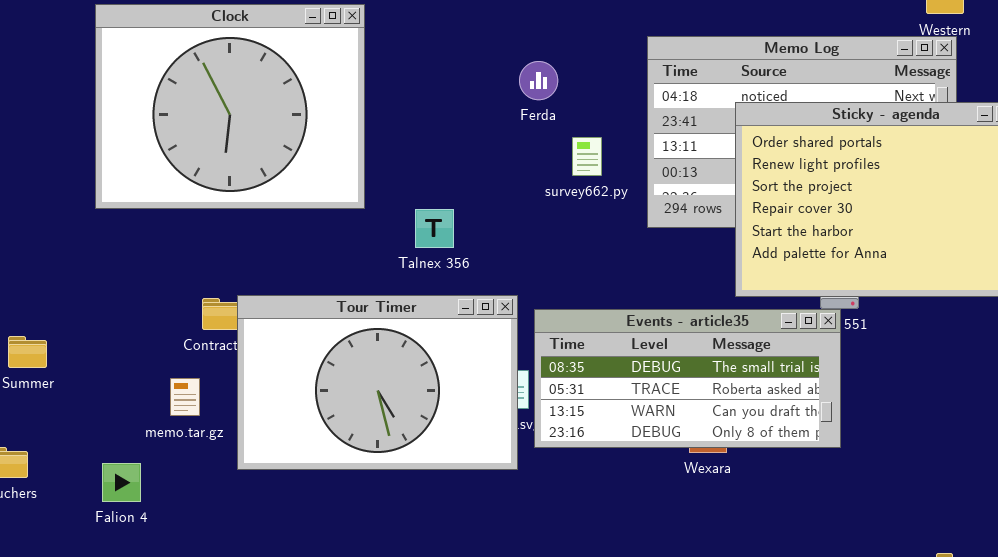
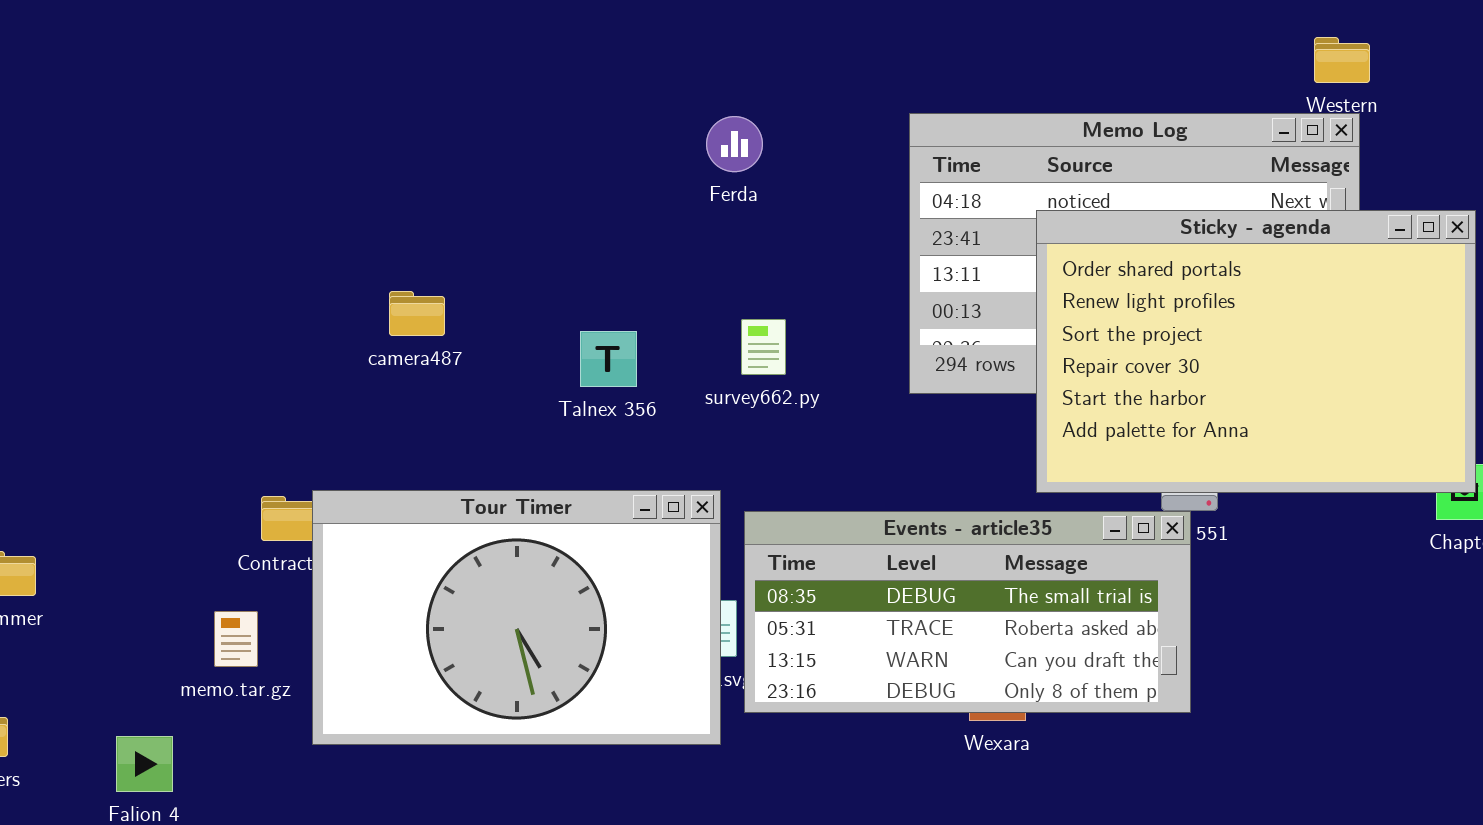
Clock: [95,4,365,209] -> none, closed
Ferda: [519,61,558,100] -> [706,116,763,172], moved
survey662.py: [572,137,602,176] -> [741,319,786,375], moved
Talnex 356: [415,209,454,248] -> [580,331,637,387], moved

